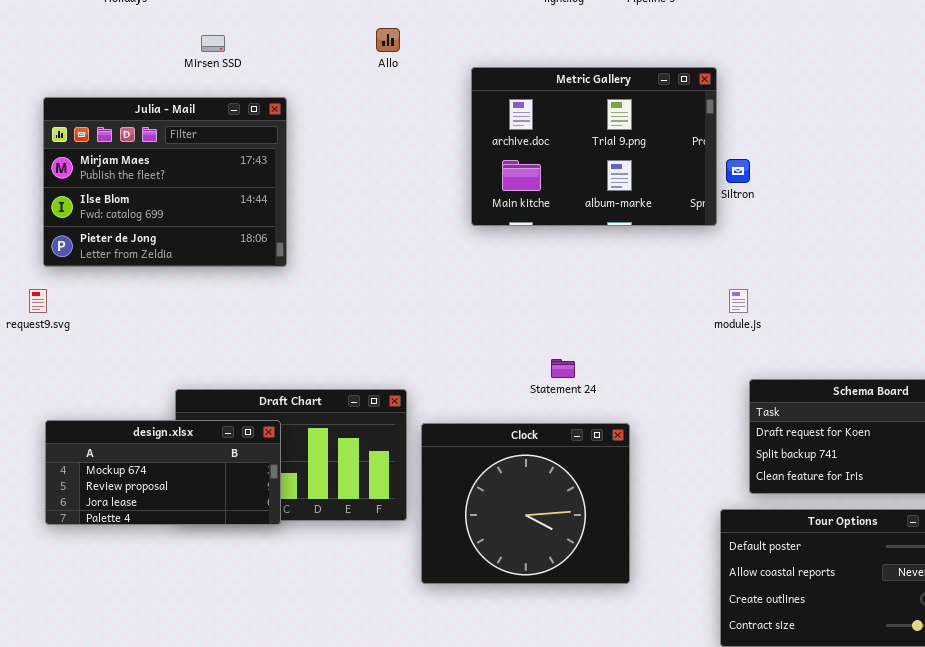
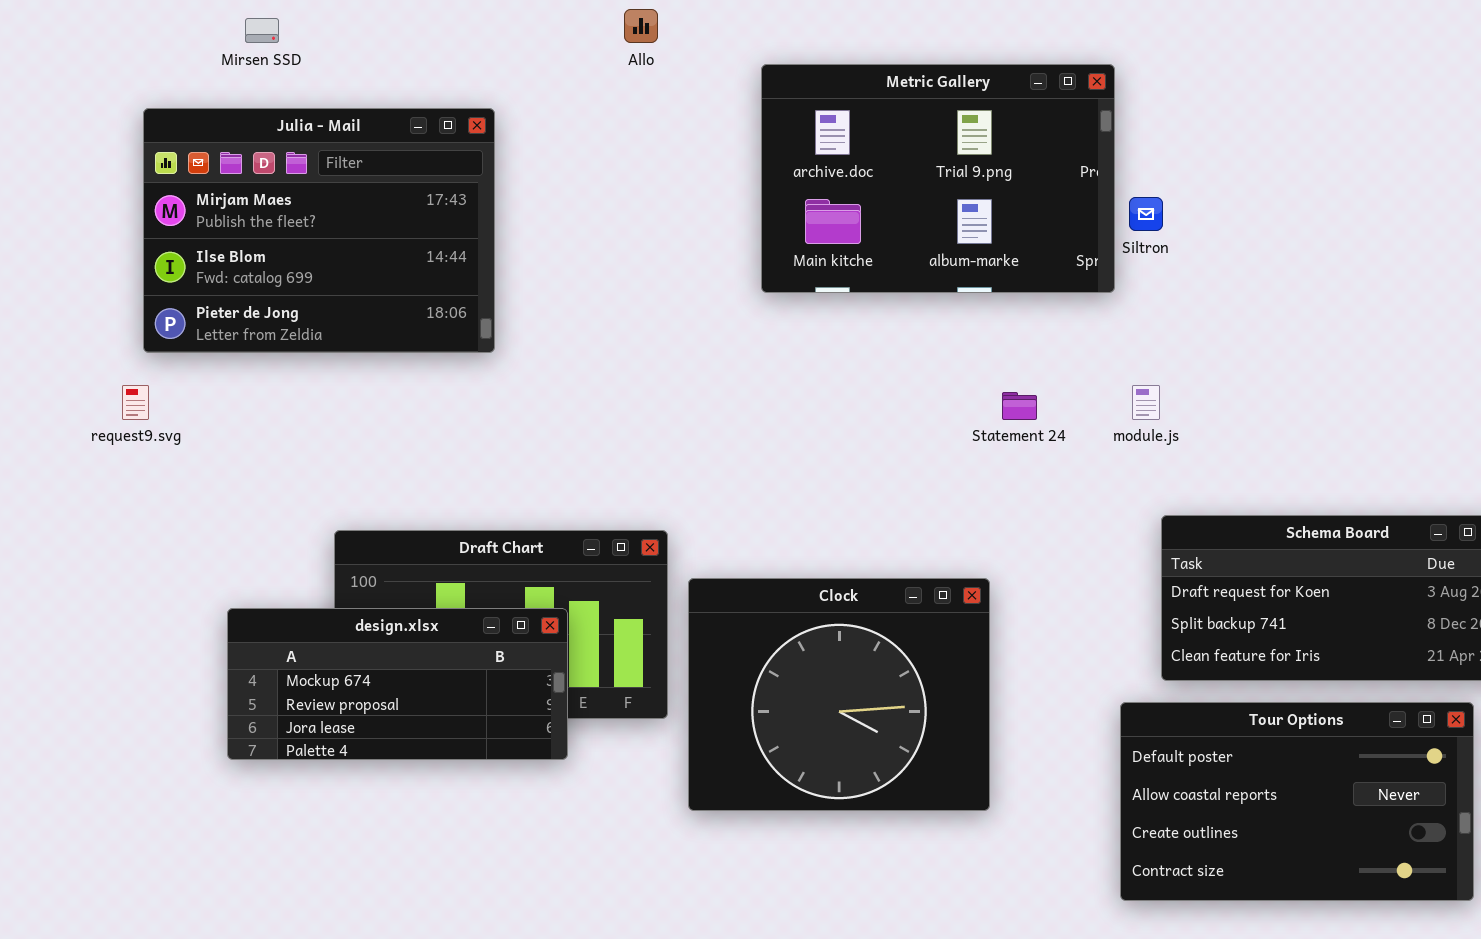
Mirsen SSD: [201,35,225,52] -> [245,18,279,43], moved
Statement 24: [551,359,575,378] -> [1002,392,1037,420], moved
design.xlsx: [45,420,281,525] -> [227,608,568,760], moved

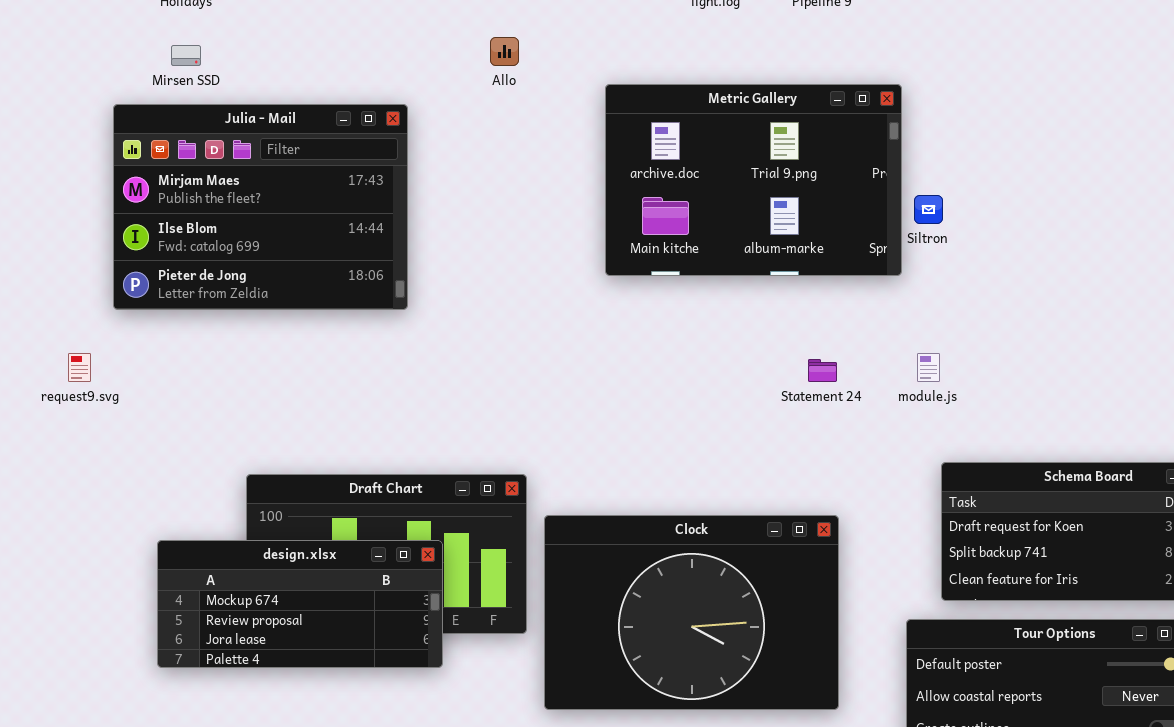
Julia - Mail: [143,108,495,353] -> [113,104,408,310], moved
Clock: [688,578,990,811] -> [544,515,839,710], resized

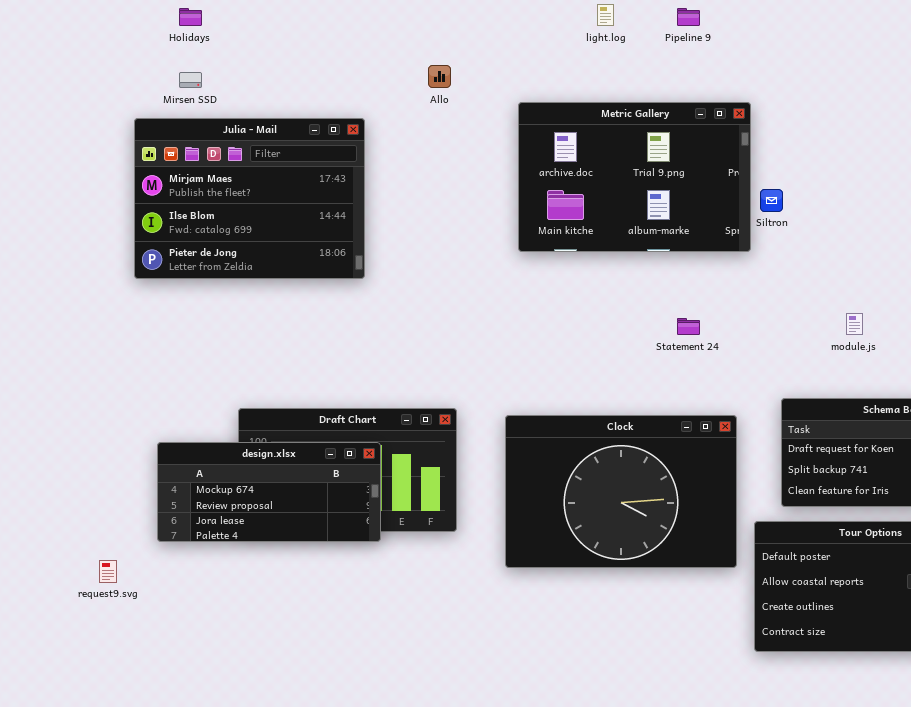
request9.svg: [68,353,91,382] -> [99,560,117,583], moved
module.js: [917,353,940,382] -> [846,313,863,335], moved
Clock: [544,515,839,710] -> [505,415,737,568], moved
design.xlsx: [157,540,443,668] -> [157,442,381,542], moved

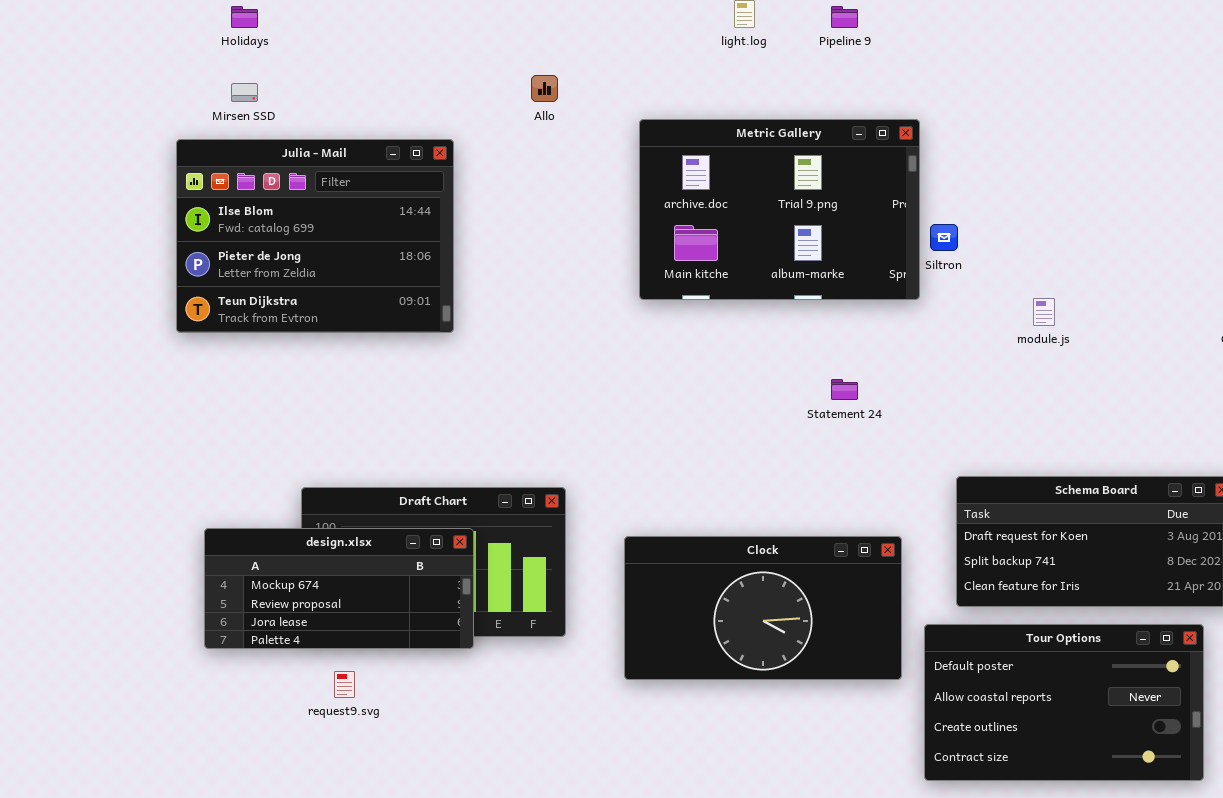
Julia - Mail: [134,118,365,279] -> [176,139,454,333], scrolled down 1 row
module.js: [846,313,863,335] -> [1033,298,1055,326], moved
Clock: [505,415,737,568] -> [624,536,902,680], resized
request9.svg: [99,560,117,583] -> [334,671,355,698], moved

